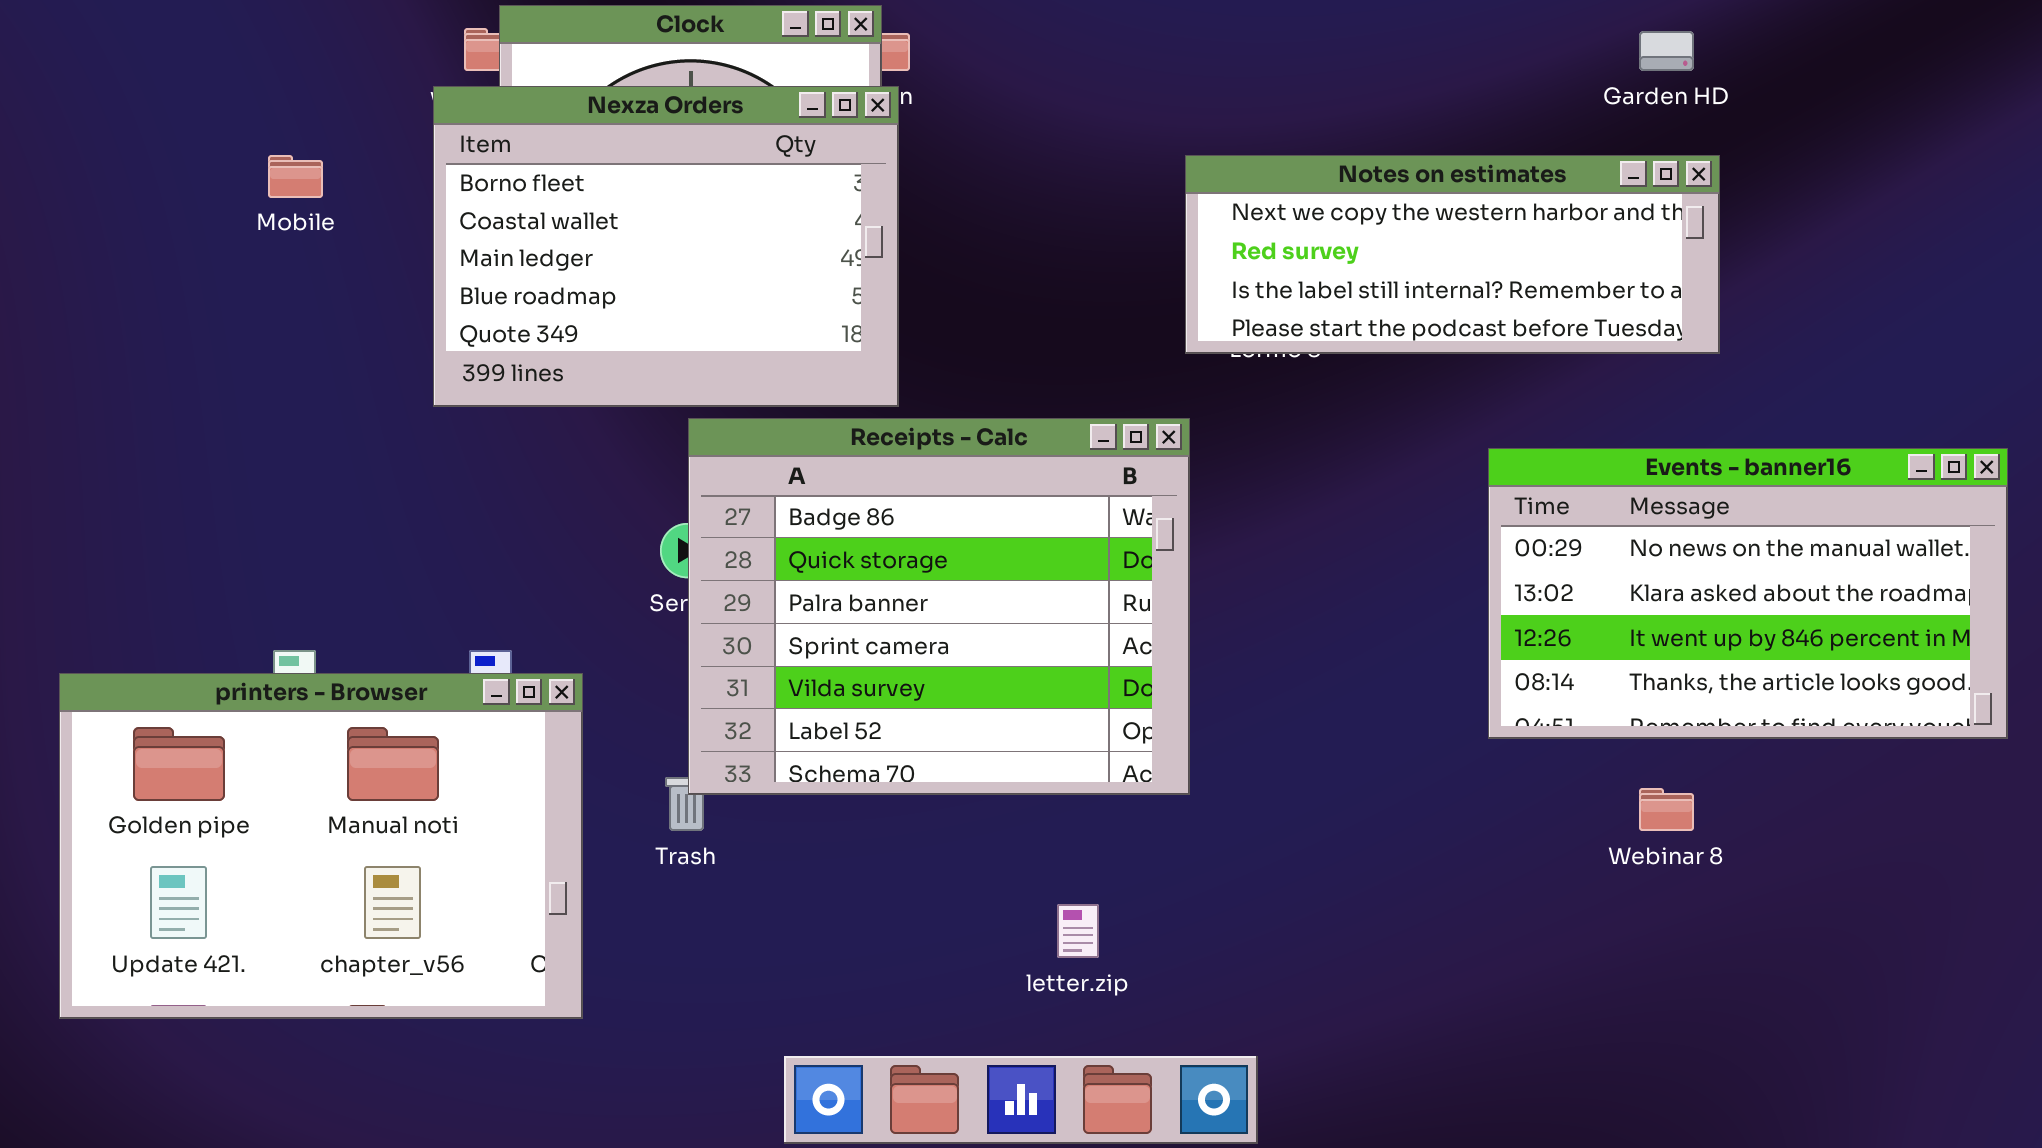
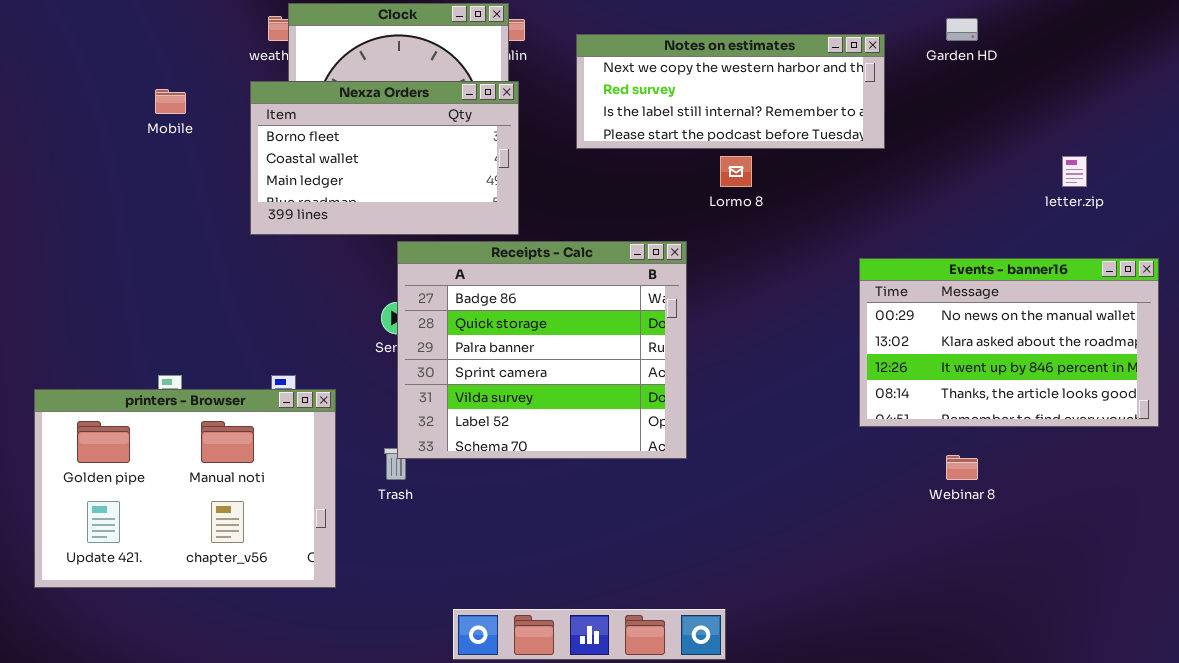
Nexza Orders: [433,86,899,407] -> [250,81,519,235], resized
Notes on estimates: [1185,155,1720,354] -> [576,34,885,149], moved
letter.zip: [1057,904,1099,958] -> [1062,156,1087,187], moved

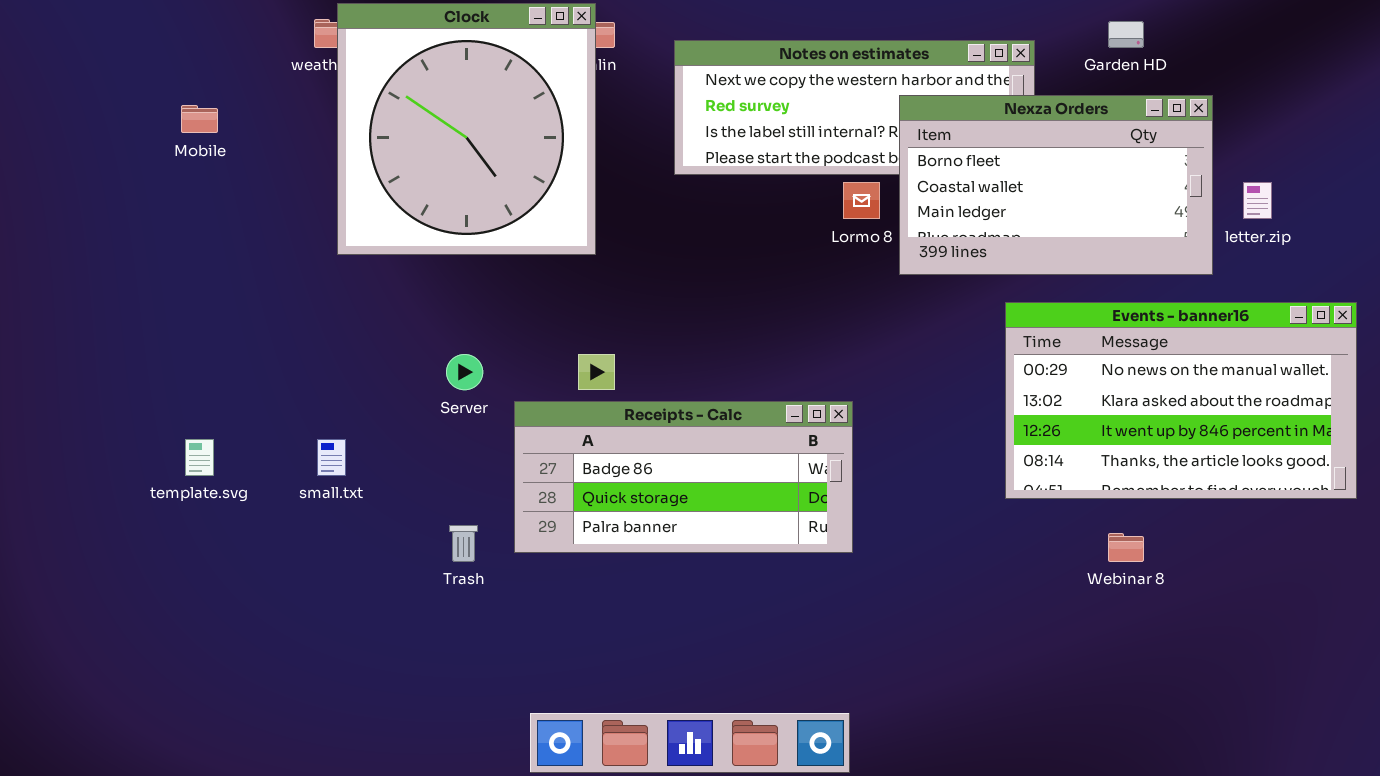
Nexza Orders: [250,81,519,235] -> [899,95,1213,275], moved
Receipts - Calc: [397,241,687,459] -> [514,401,853,553], moved, resized
printers - Browser: [34,389,336,588] -> none, closed

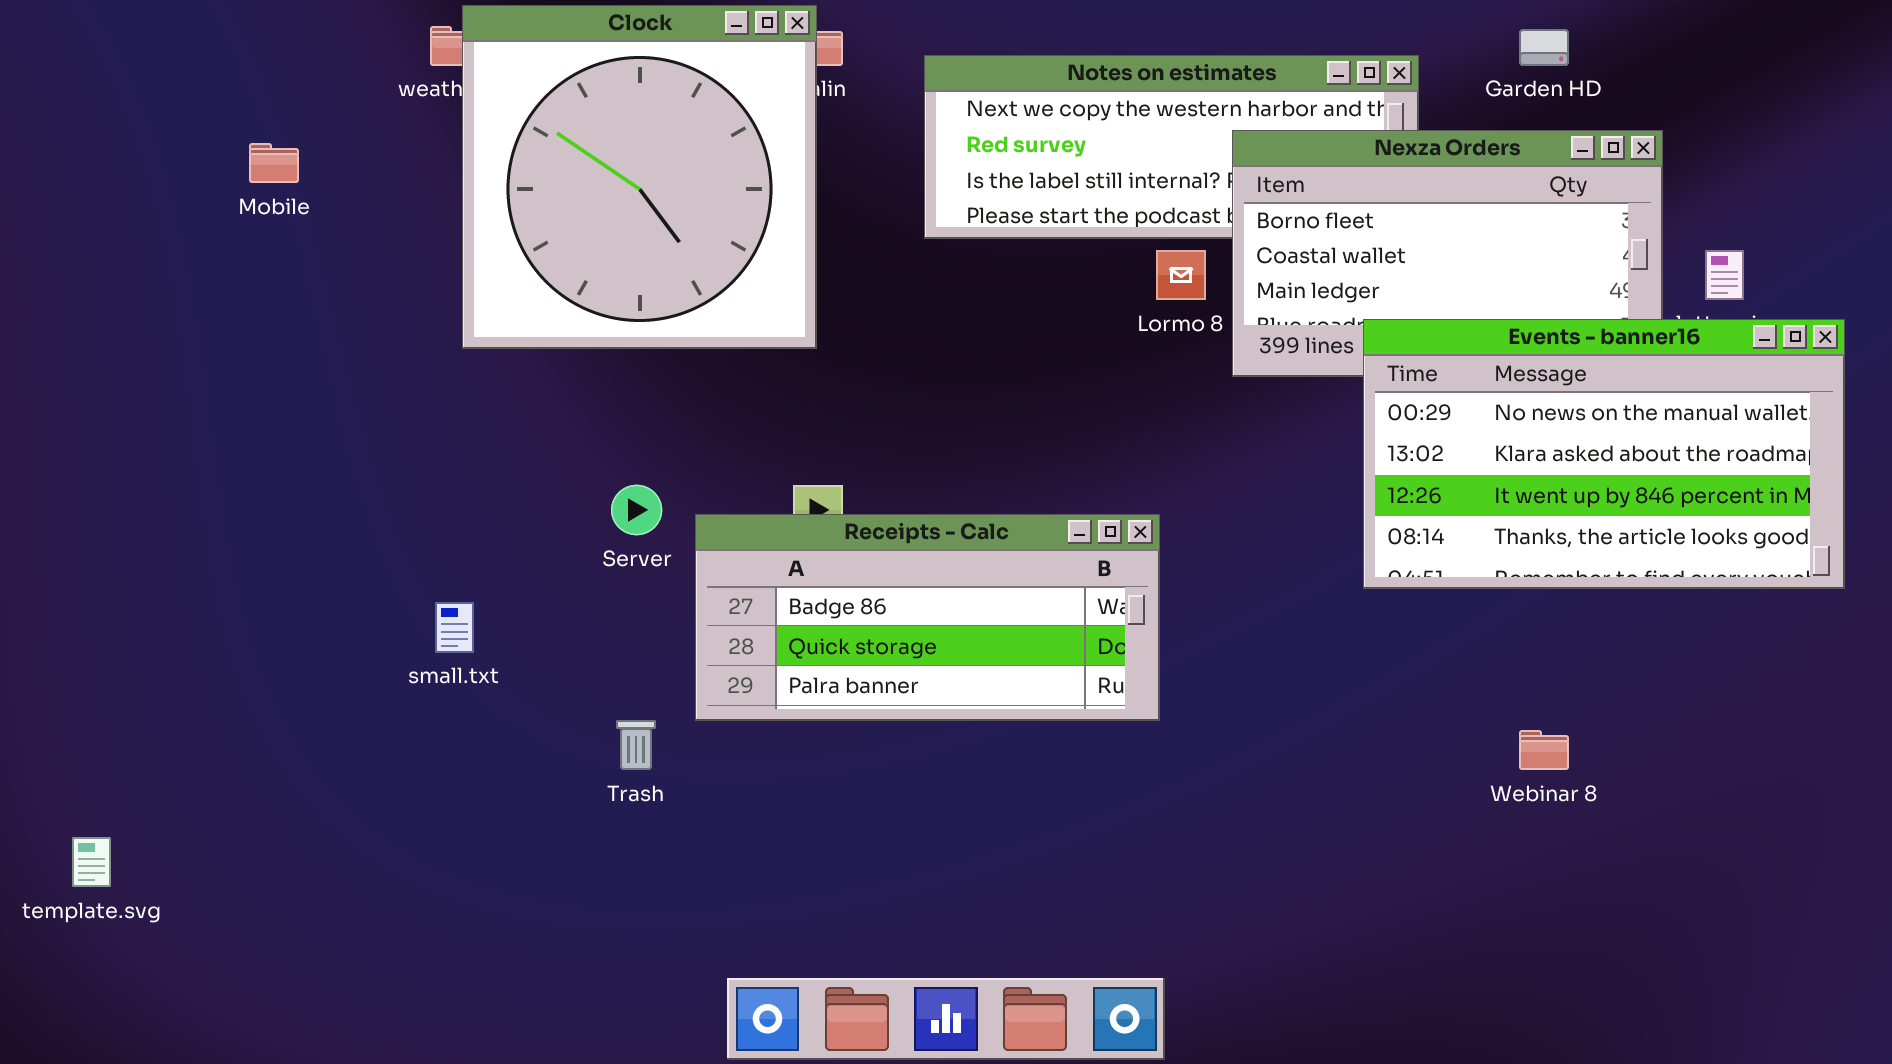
Events - banner16: [1005,302,1357,499] -> [1363,319,1845,589], moved
Receipts - Calc: [514,401,853,553] -> [695,514,1160,721], moved
template.svg: [185,439,214,476] -> [72,837,111,887], moved

